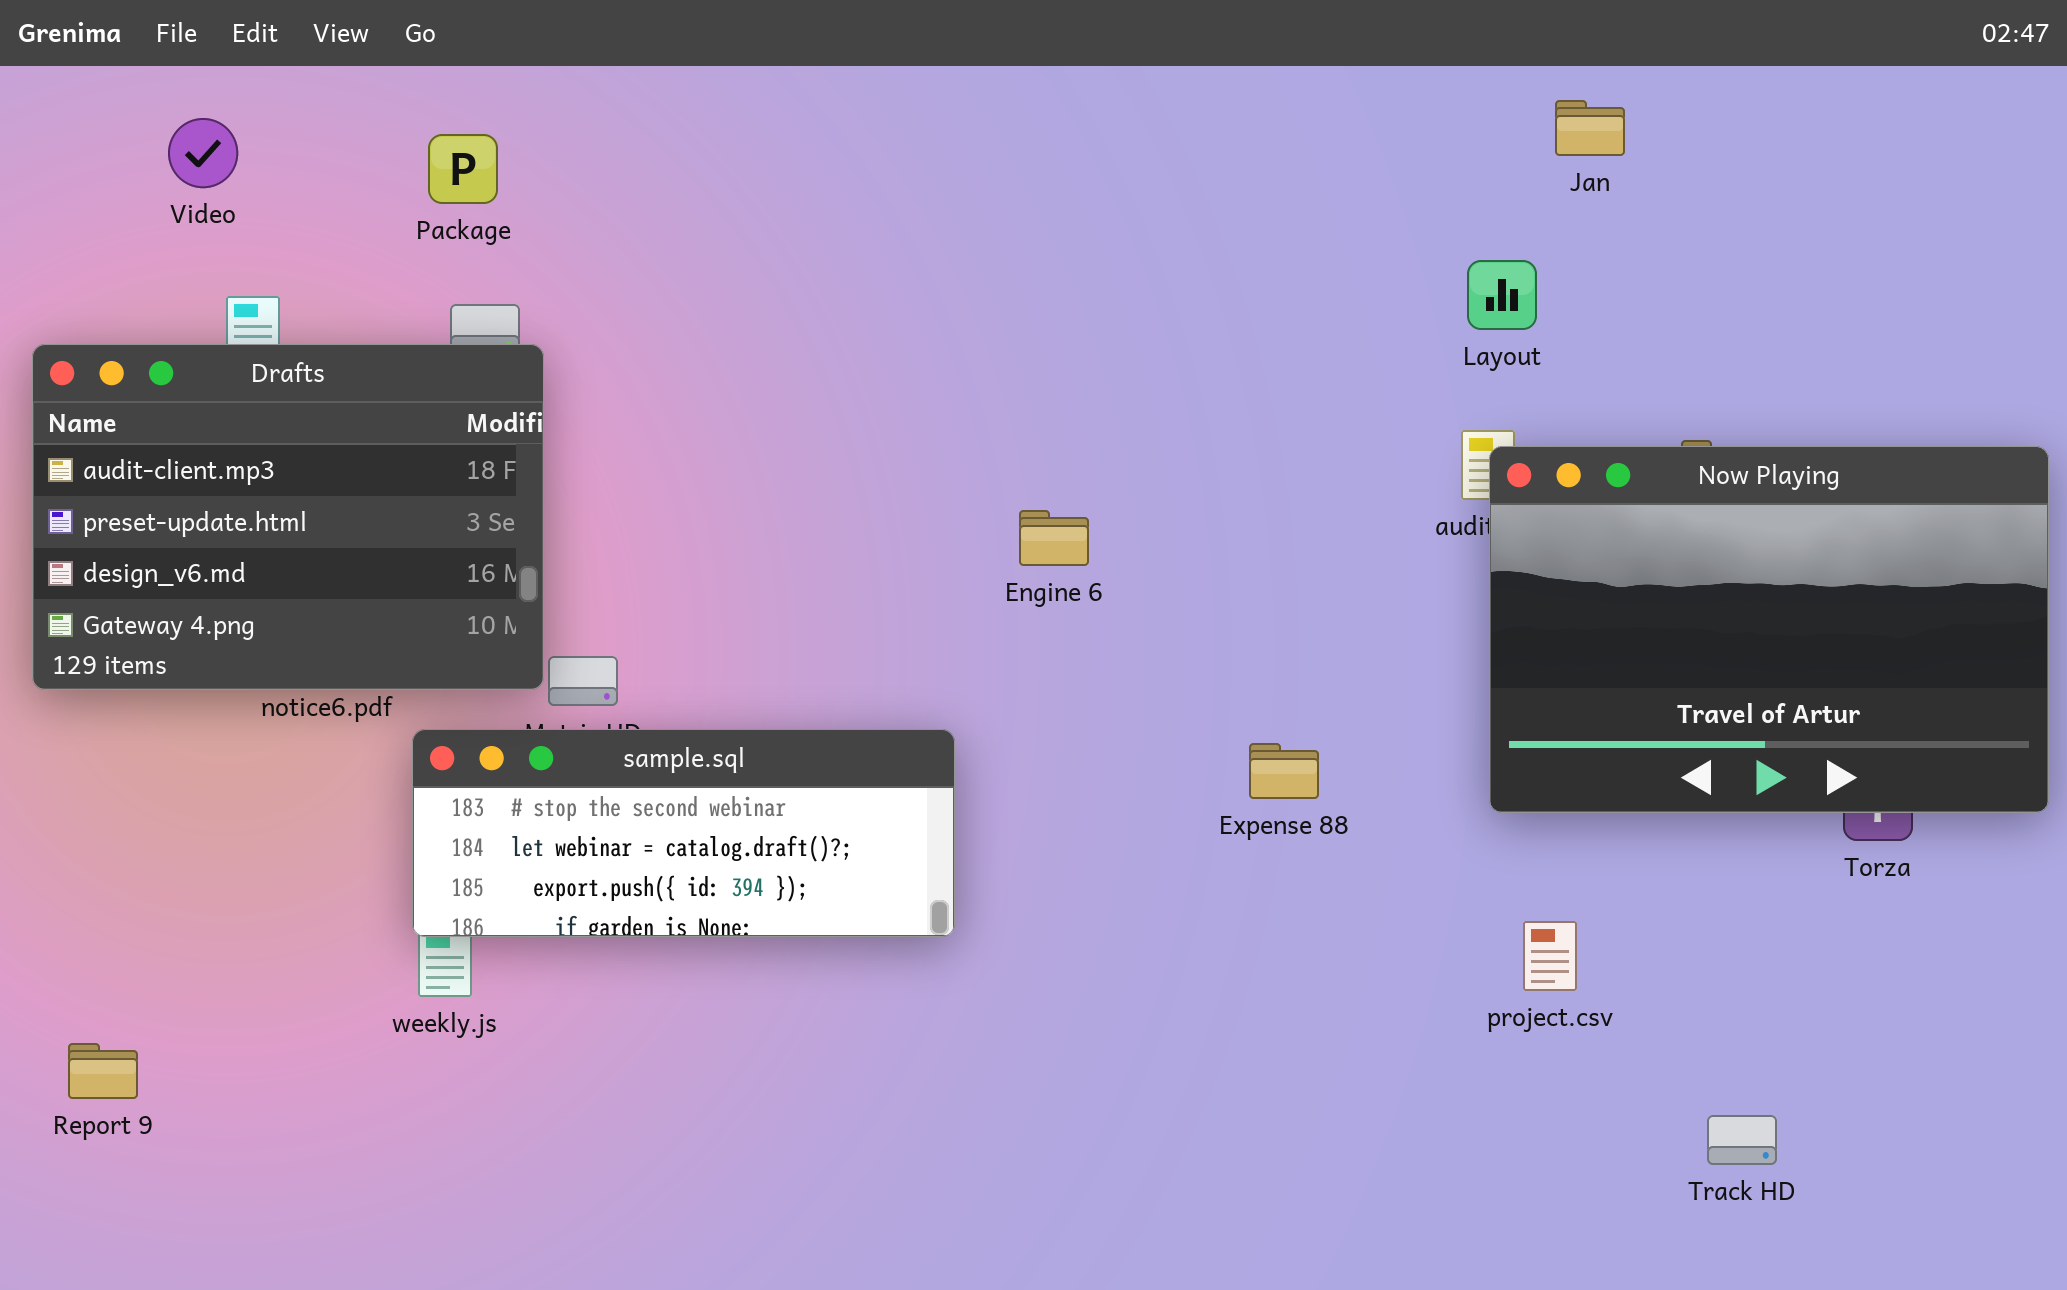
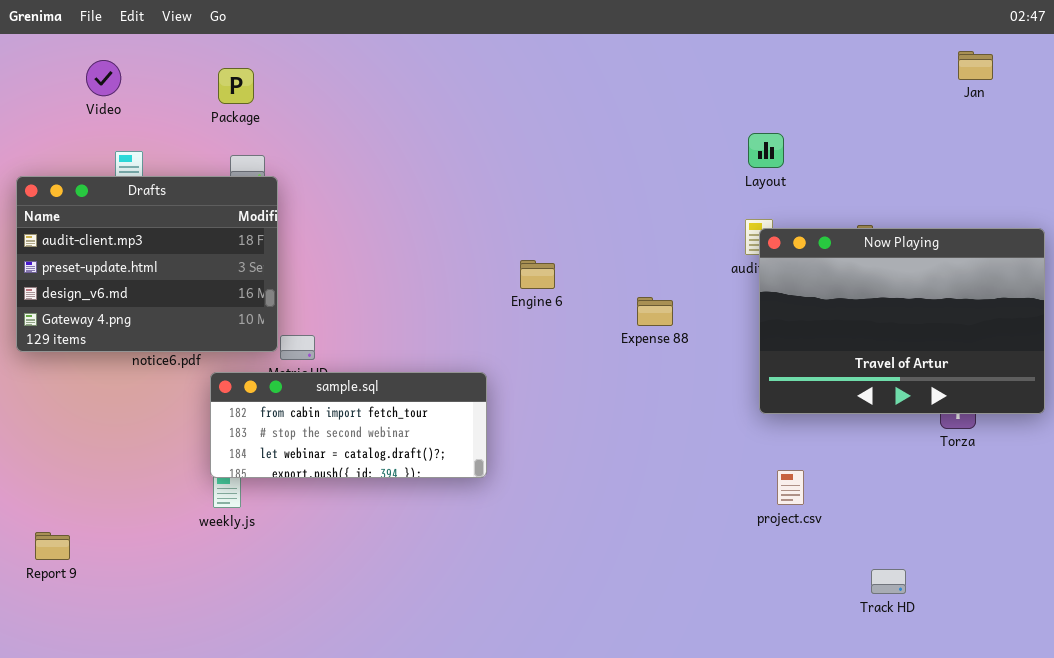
Jan: [1555,100,1625,156] -> [958,51,993,80], moved
sample.sql: [412,729,955,937] -> [210,372,487,478], scrolled up 1 row
Expense 88: [1249,743,1319,799] -> [637,297,673,326], moved

